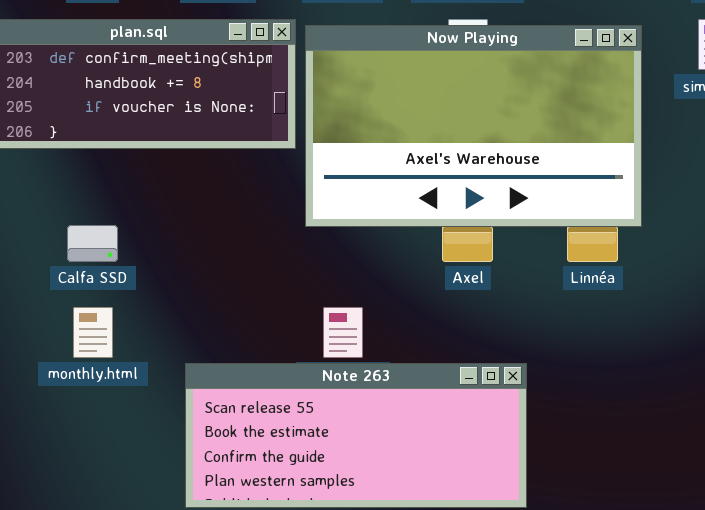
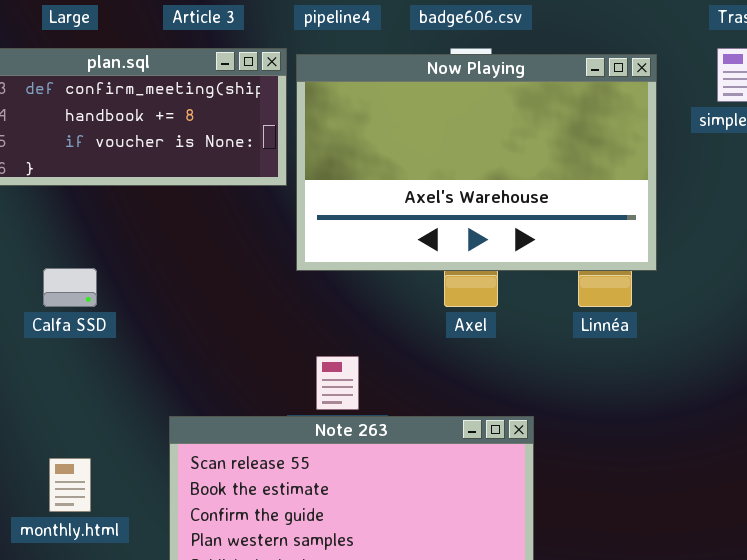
monthly.html: [73,307,113,358] -> [49,458,91,512], moved

